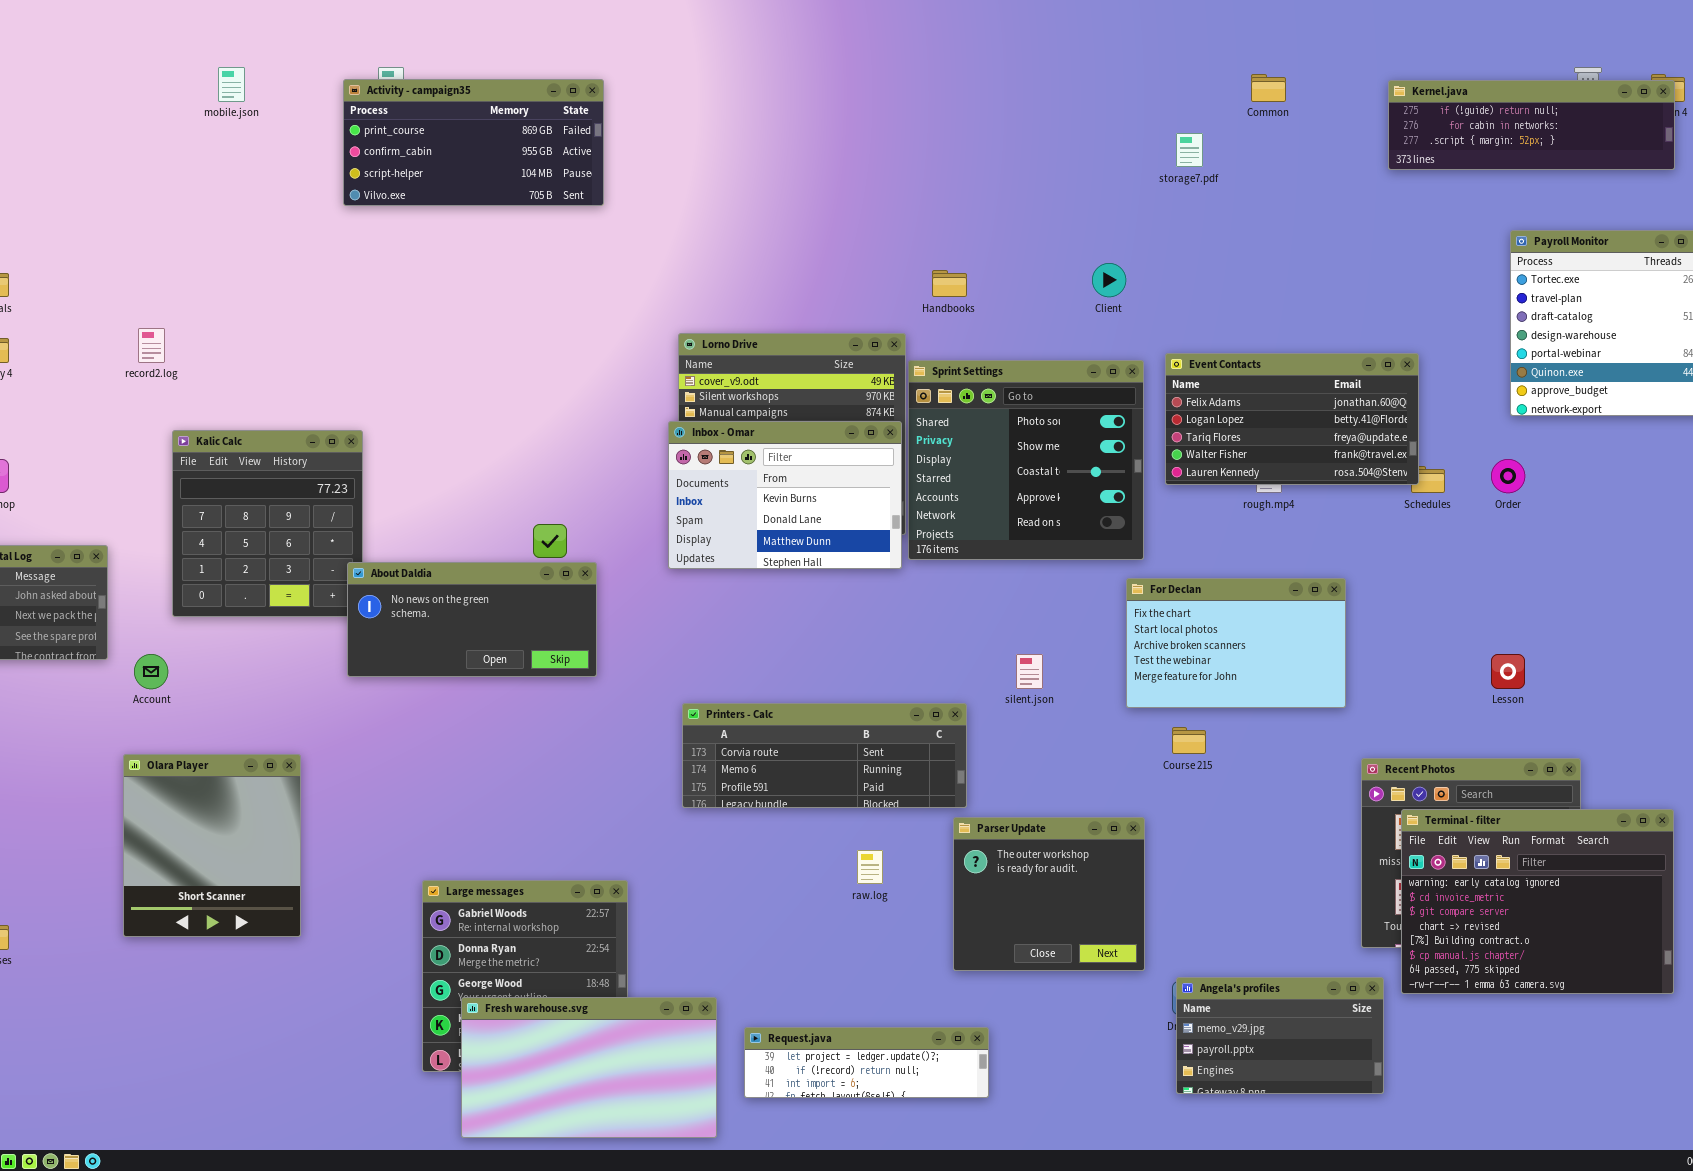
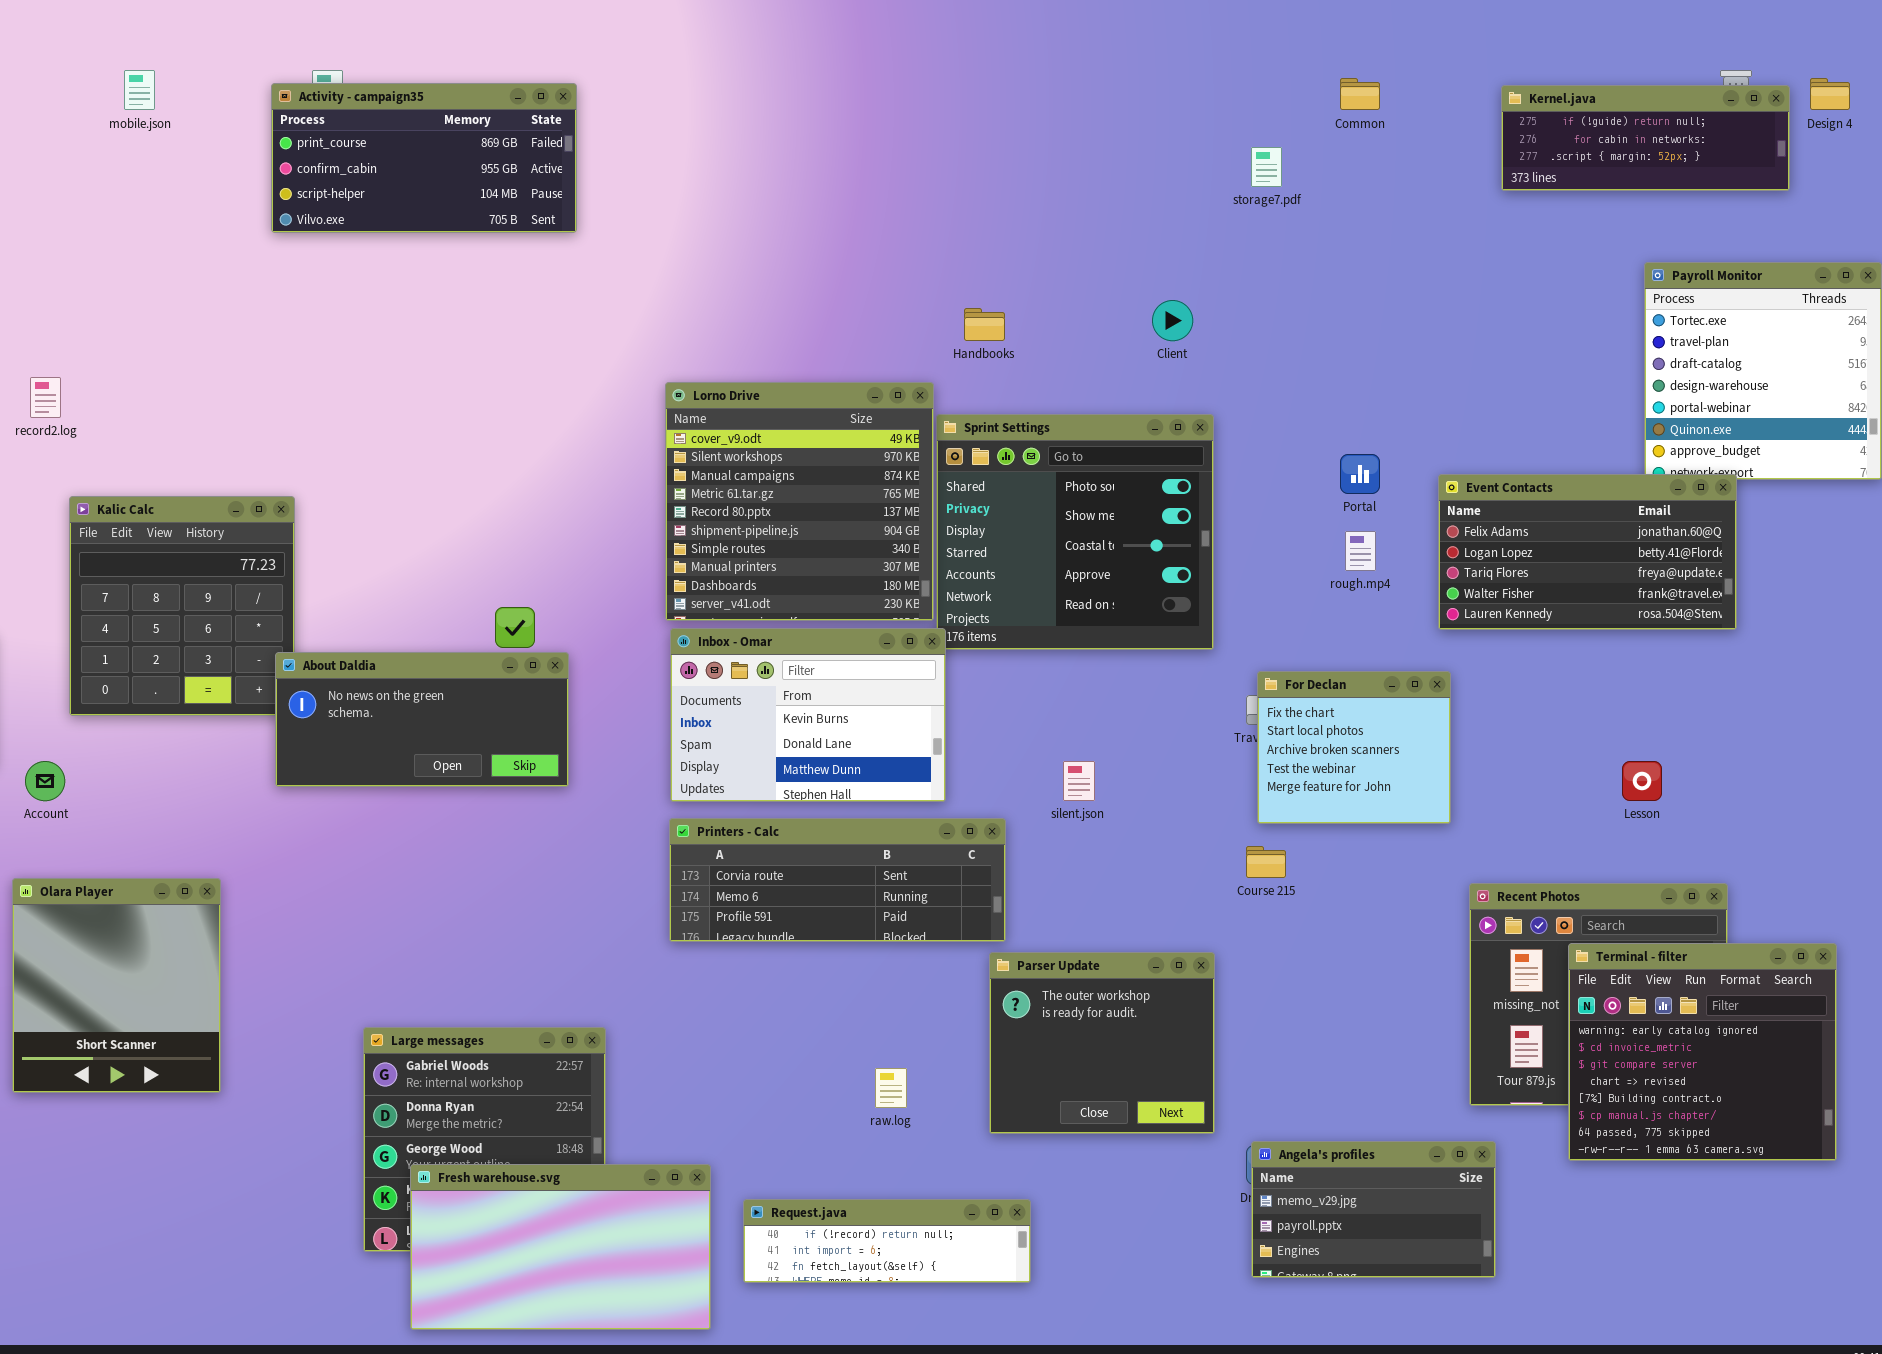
Kernel.java: [1388,80,1675,170] -> [1501,85,1790,191], resized
Event Contacts: [1165,353,1419,485] -> [1438,474,1737,630], moved
Inbox - Omar: [668,421,902,569] -> [670,628,946,802], moved
For Declan: [1126,578,1346,708] -> [1257,671,1451,824], resized
Terminal - filter: [1401,809,1674,994] -> [1568,943,1837,1161], resized
raw.log: [857,850,883,884] -> [875,1068,907,1108], moved
Request.java: [744,1027,989,1098] -> [743,1199,1031,1283], scrolled down 1 row

